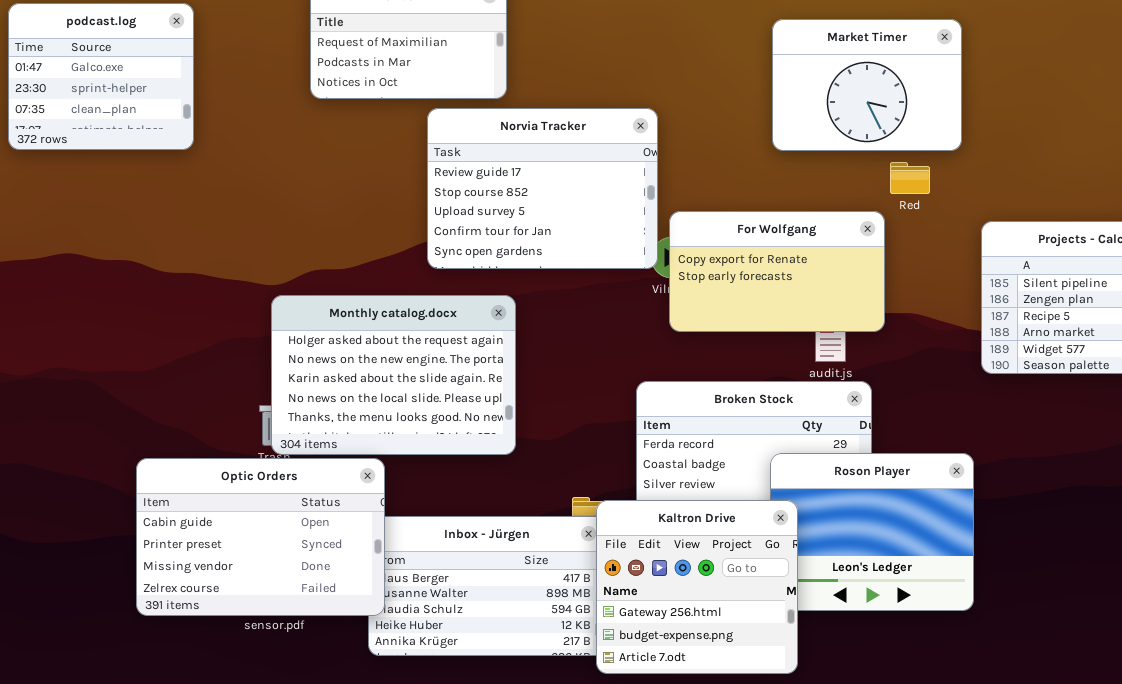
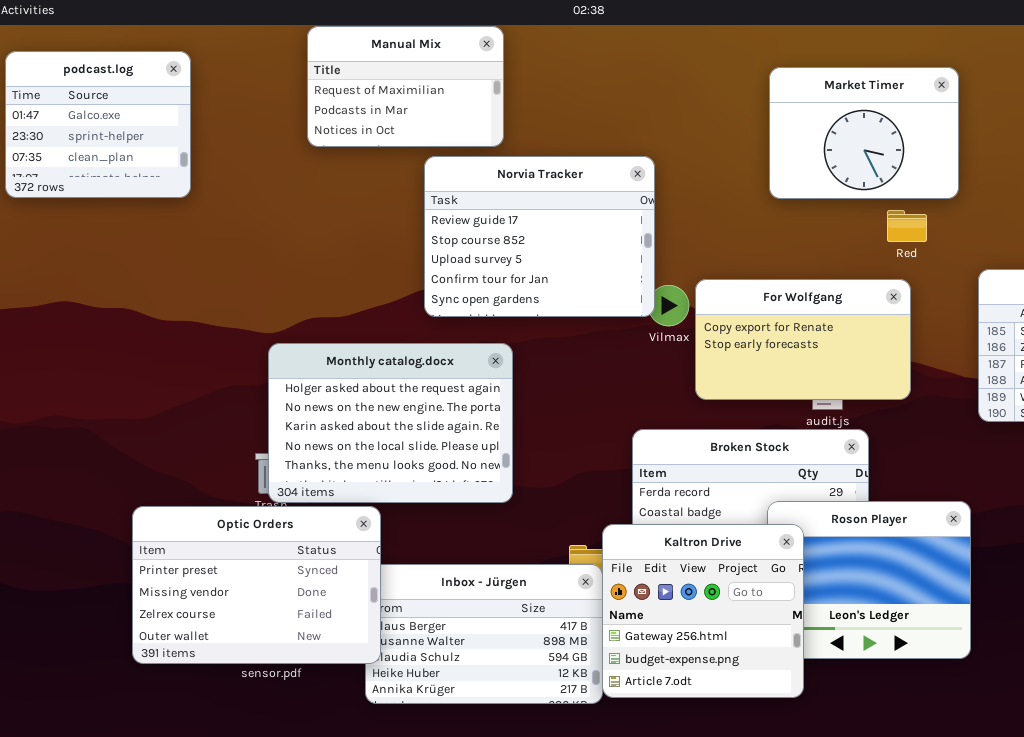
For Wolfgang: [669,211,885,332] -> [695,279,911,400], moved
Optic Orders: [136,458,385,616] -> [132,506,381,664], scrolled down 1 row
Kaltron Drive: [596,500,798,674] -> [602,524,804,698], moved

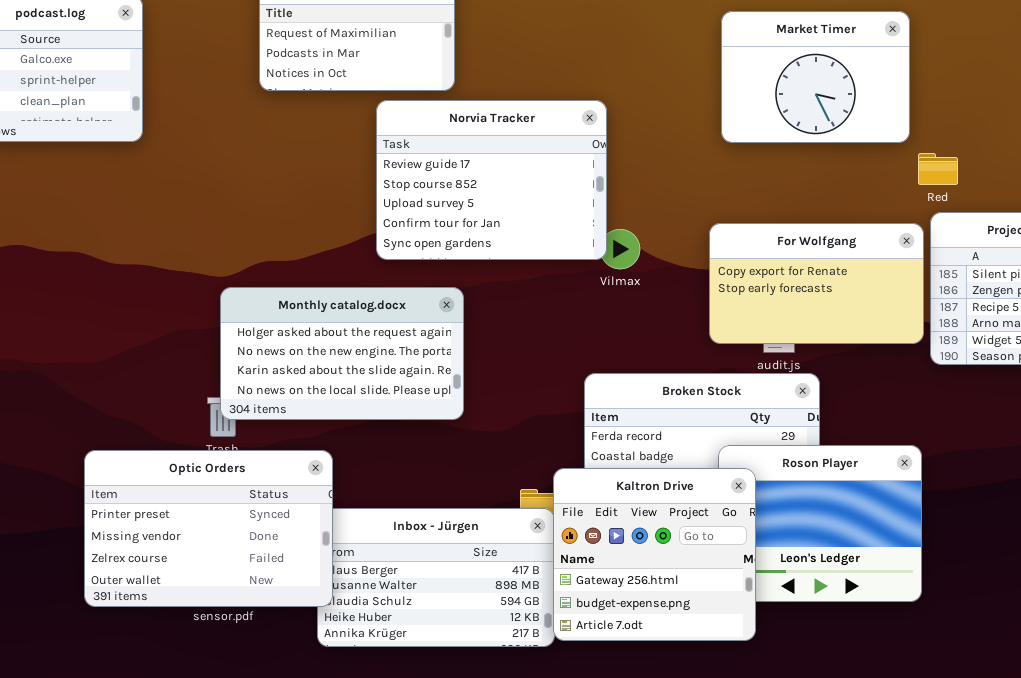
Red: [887,210,927,242] -> [918,153,958,185], moved
For Wolfgang: [695,279,911,400] -> [709,223,924,344], moved
Monthly catalog.docx: [268,343,513,503] -> [220,287,464,420], resized

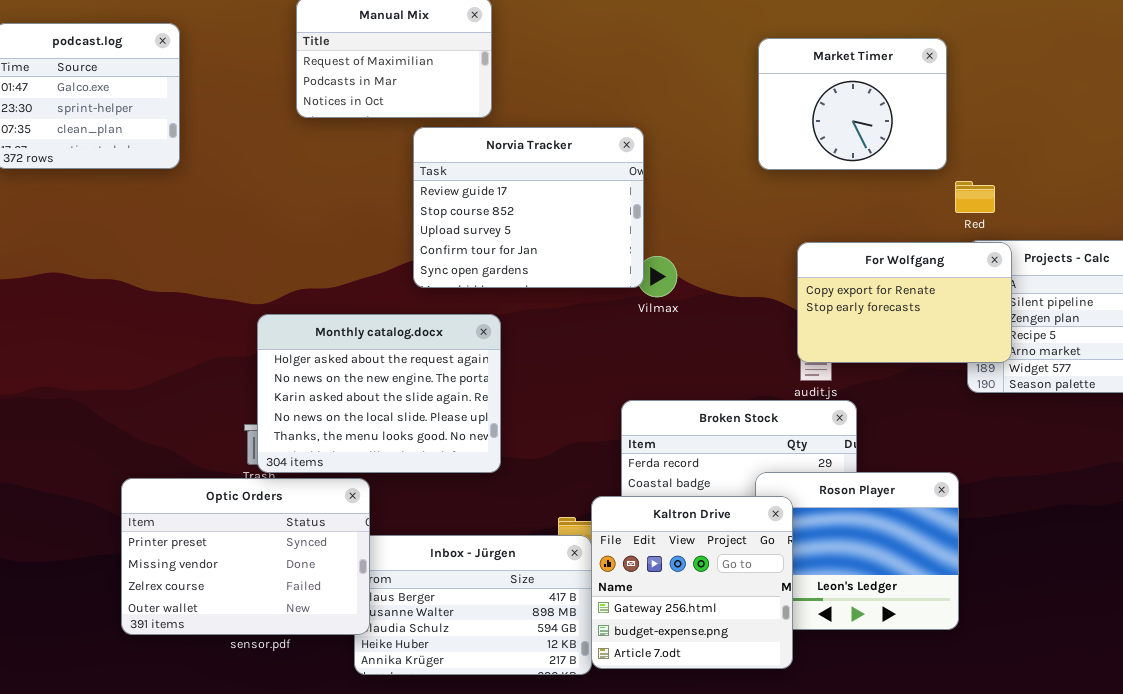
For Wolfgang: [709,223,924,344] -> [797,242,1012,363], moved
Monthly catalog.docx: [220,287,464,420] -> [257,314,501,473], resized

